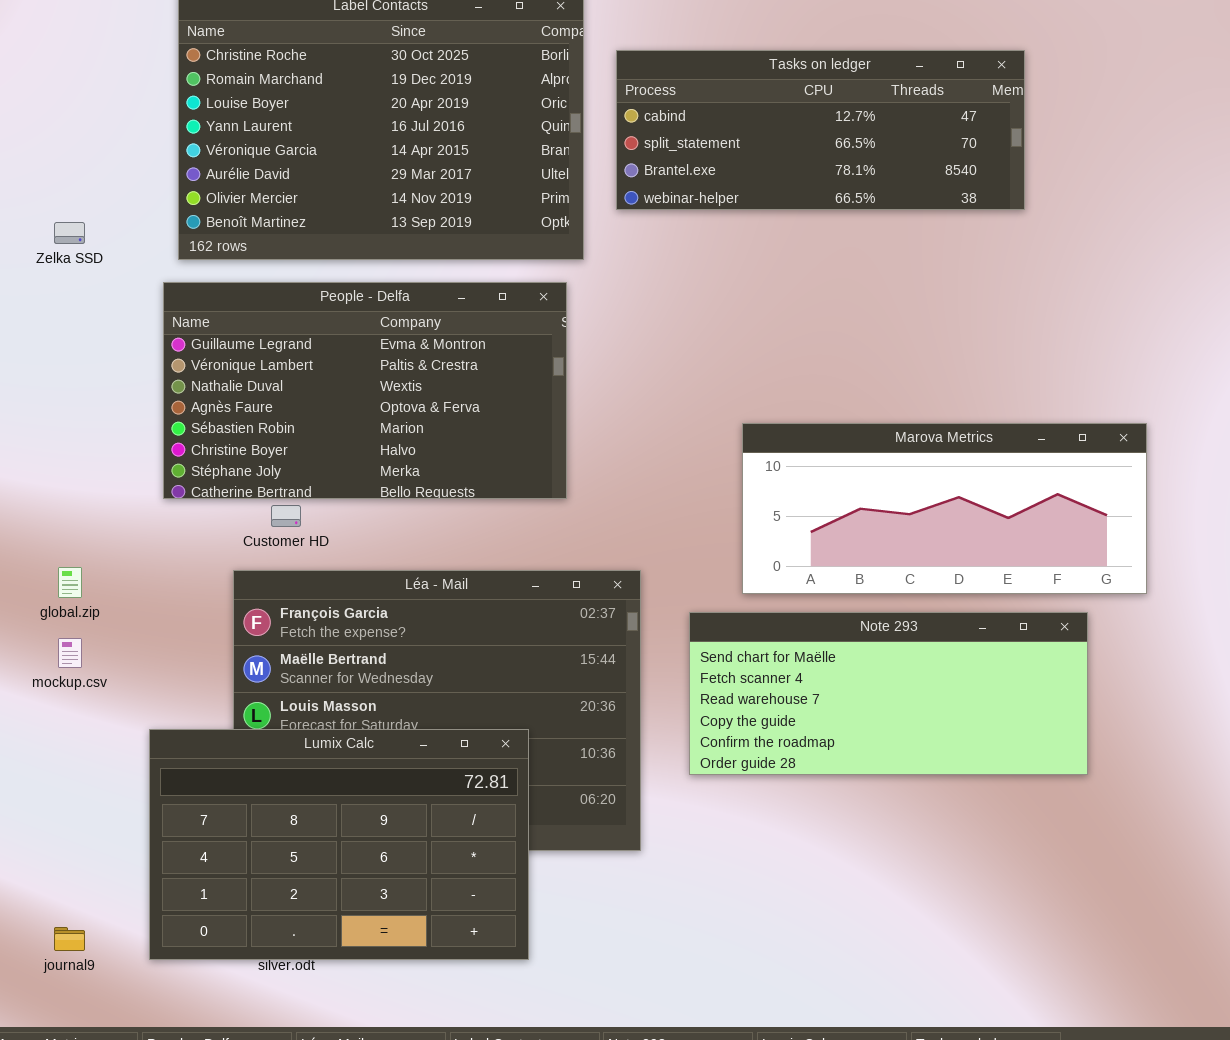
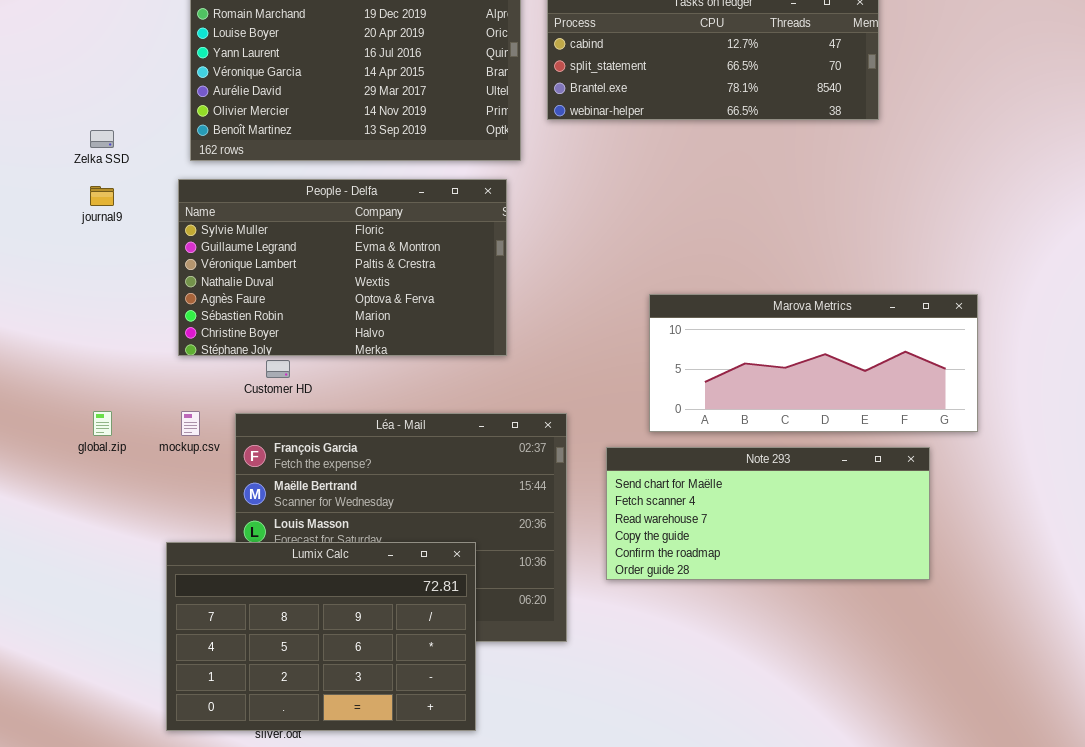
People - Delfa: [163,282,567,499] -> [178,179,507,356], scrolled up 1 row
mockup.csv: [58,638,82,668] -> [181,411,200,436], moved
journal9: [54,927,85,951] -> [90,186,114,206], moved

